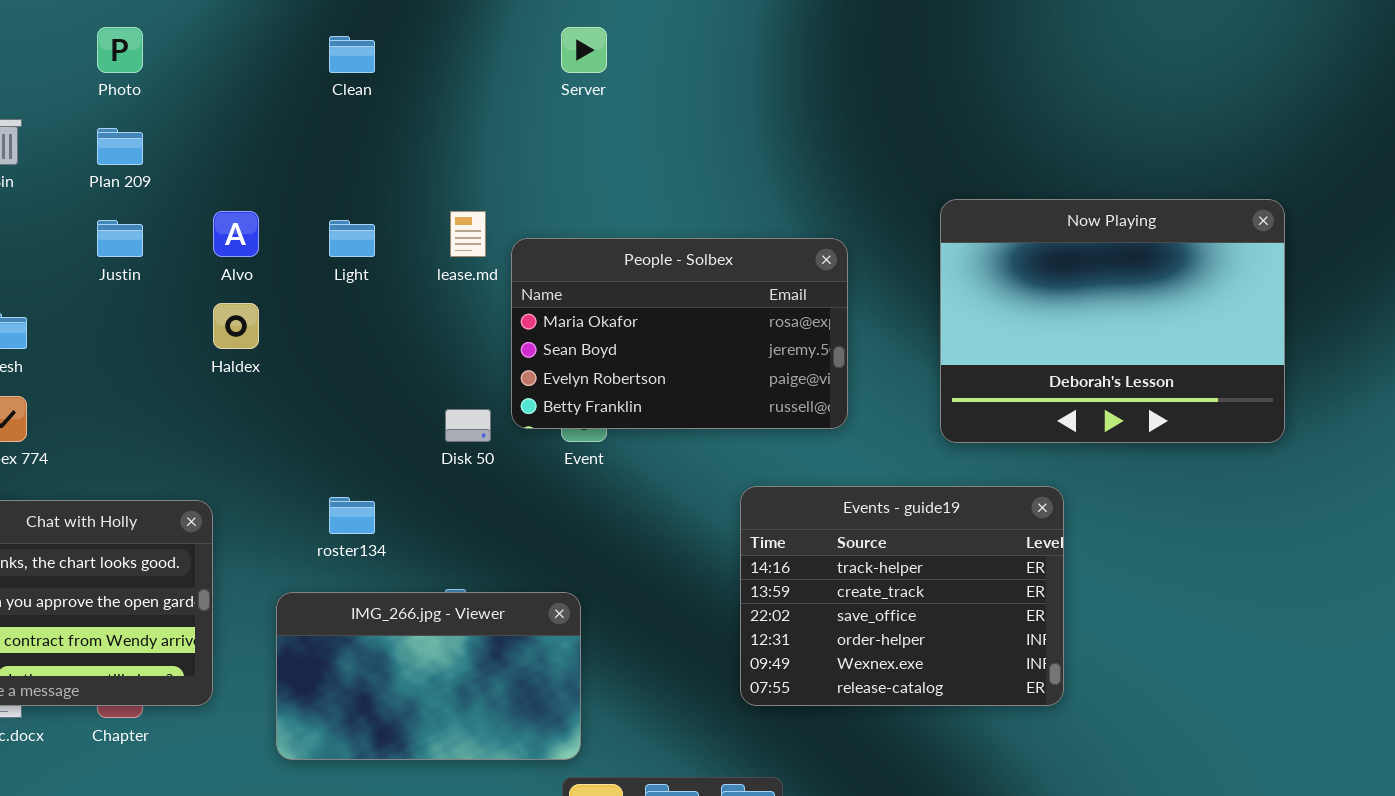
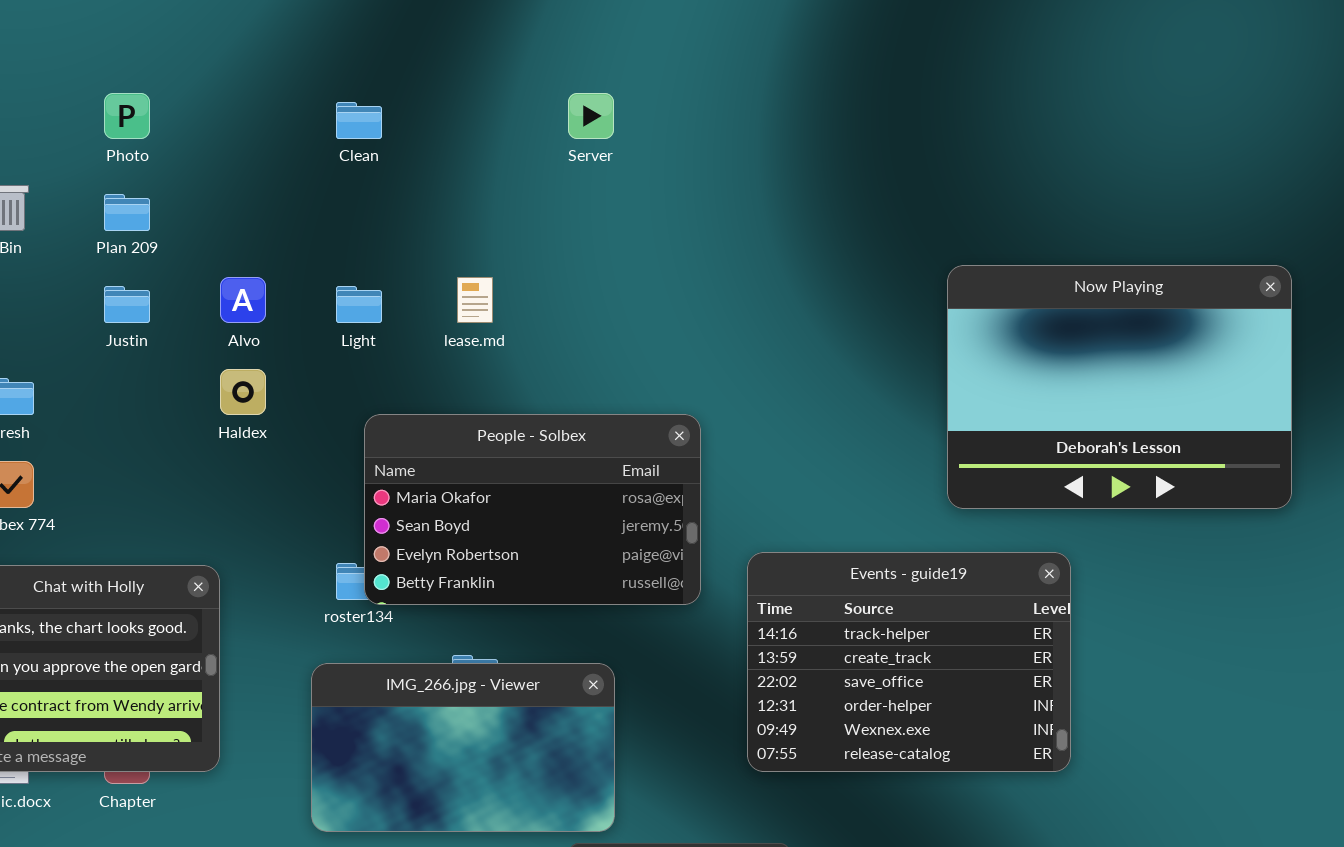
People - Solbex: [511,238,848,429] -> [364,414,701,605], moved
IMG_266.jpg - Viewer: [276,592,581,760] -> [311,663,615,832], moved

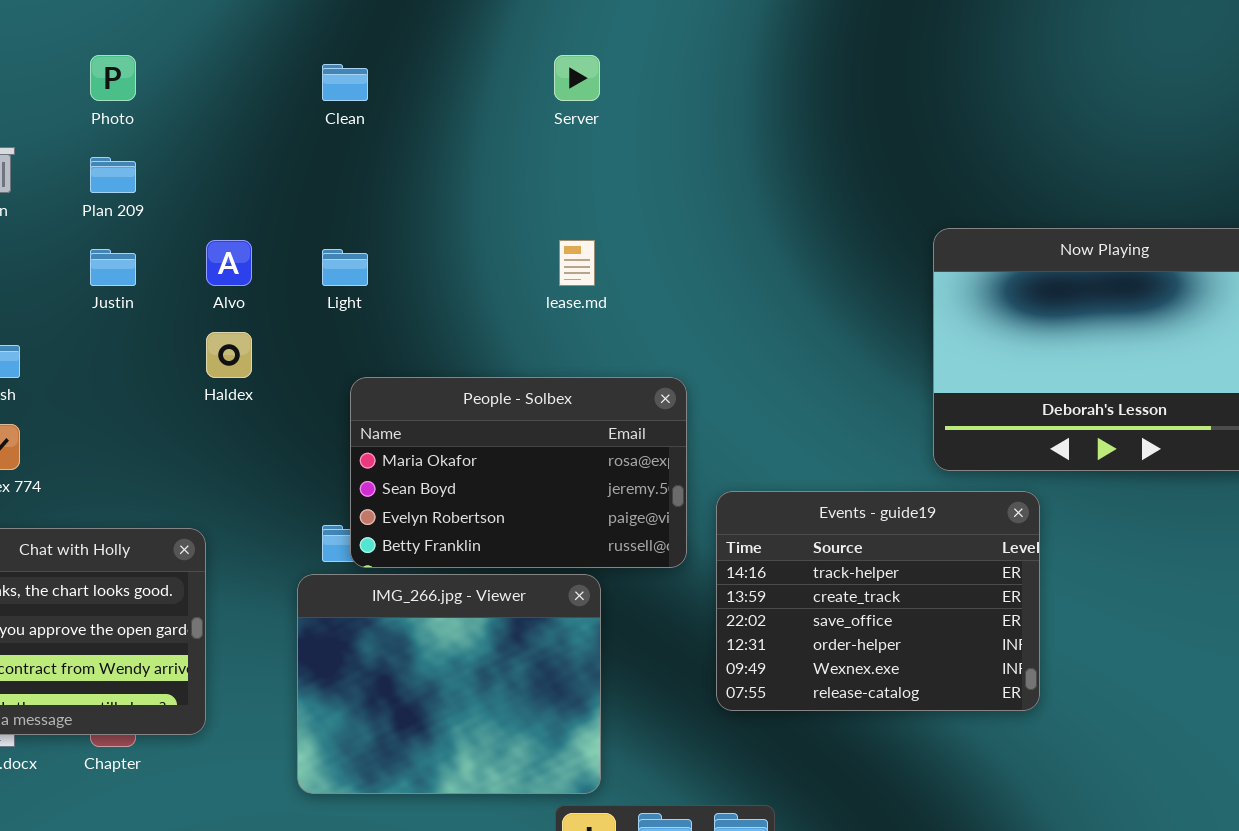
lease.md: [457,277,493,323] -> [559,240,595,286], moved
Events - guide19: [747,552,1071,772] -> [716,491,1040,711], moved
IMG_266.jpg - Viewer: [311,663,615,832] -> [297,574,601,794], resized

